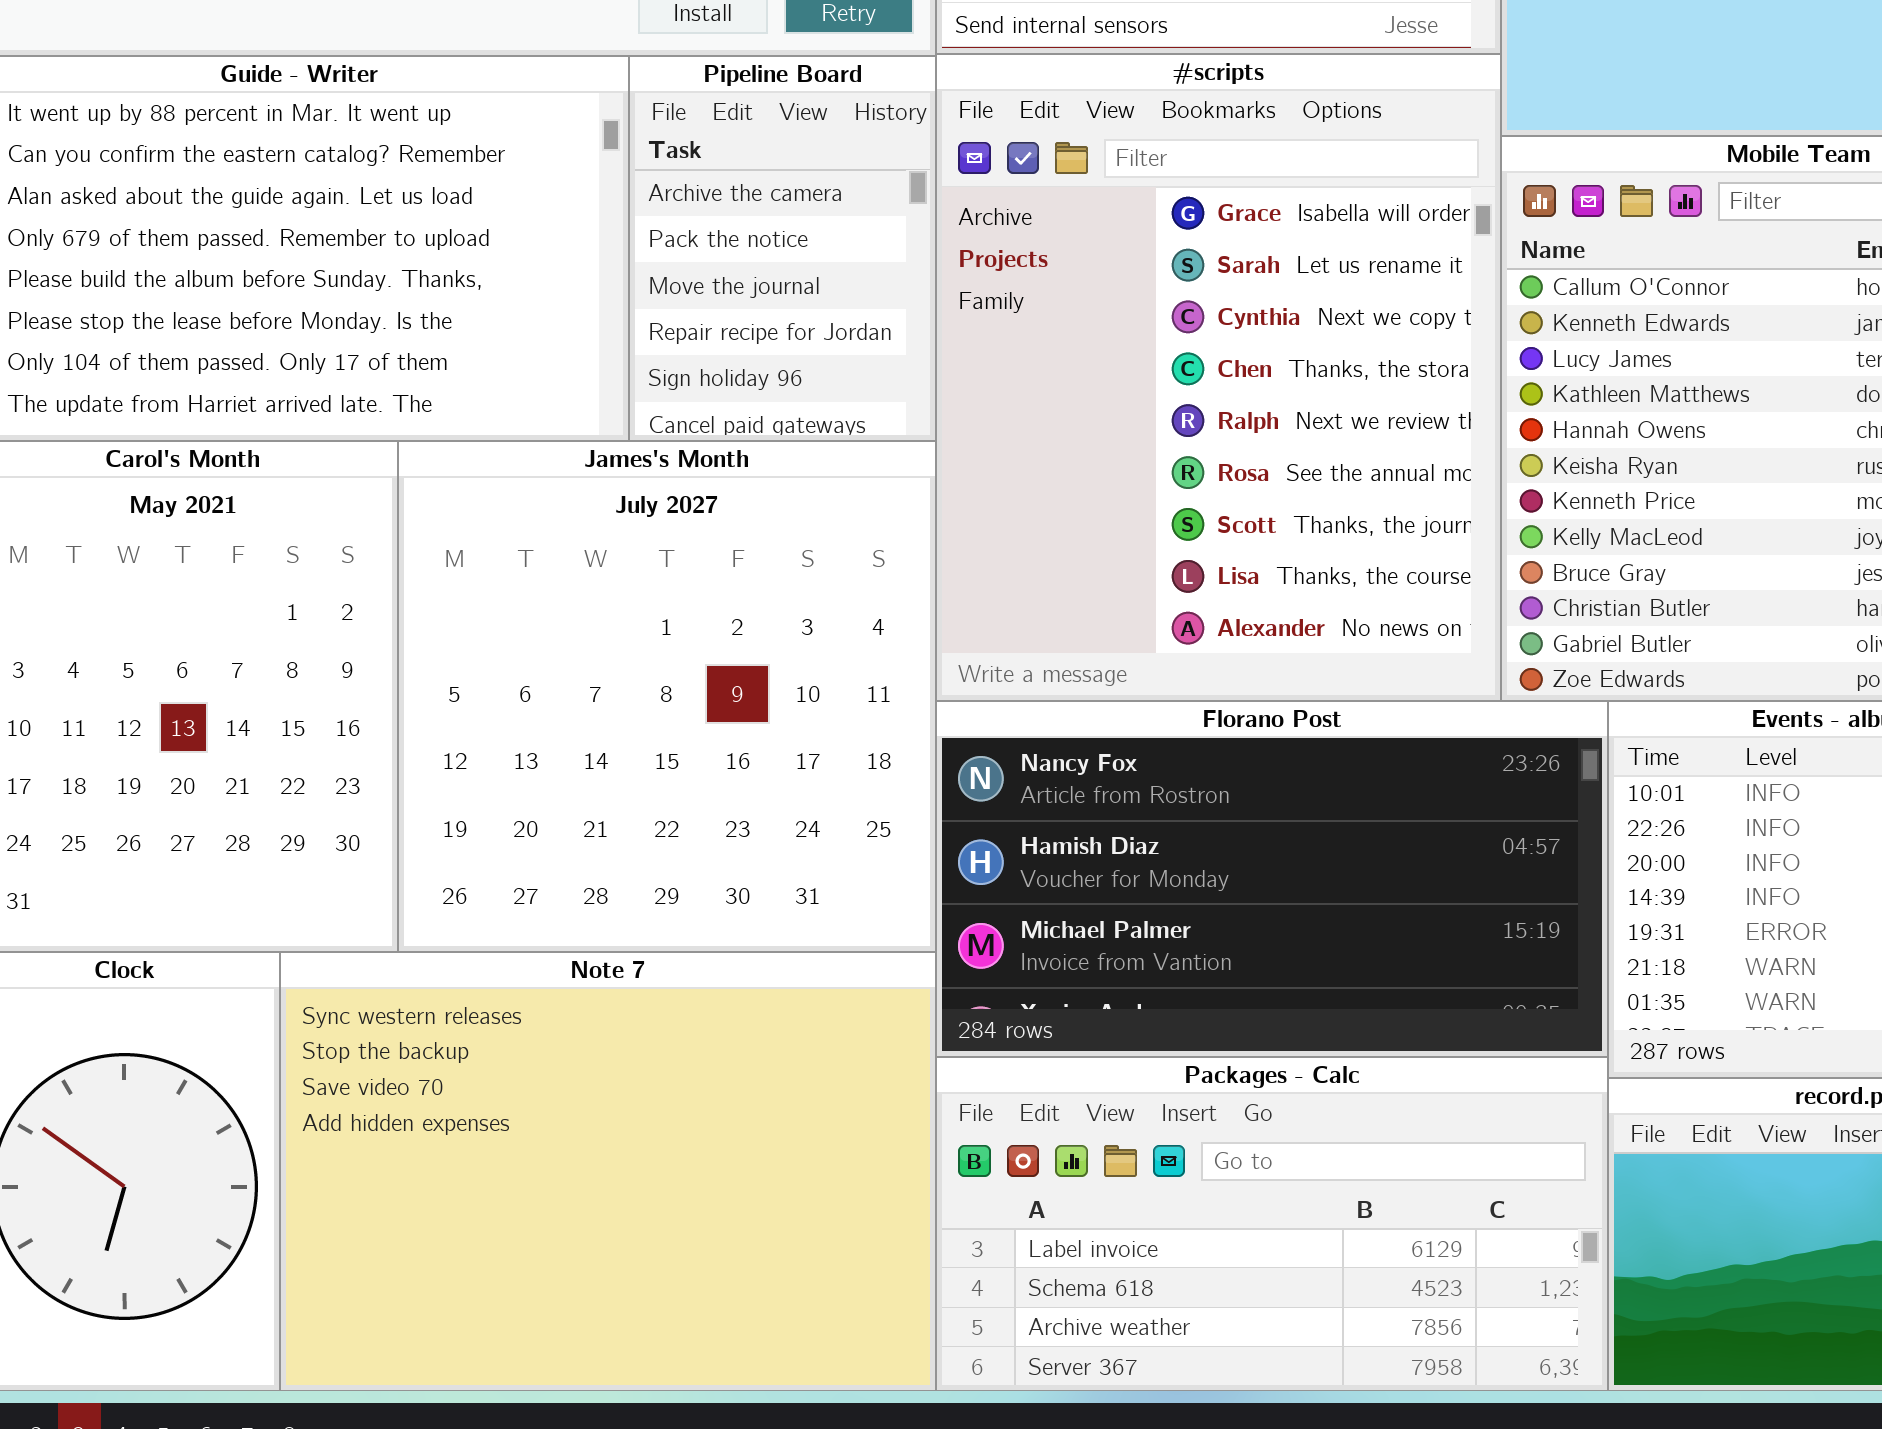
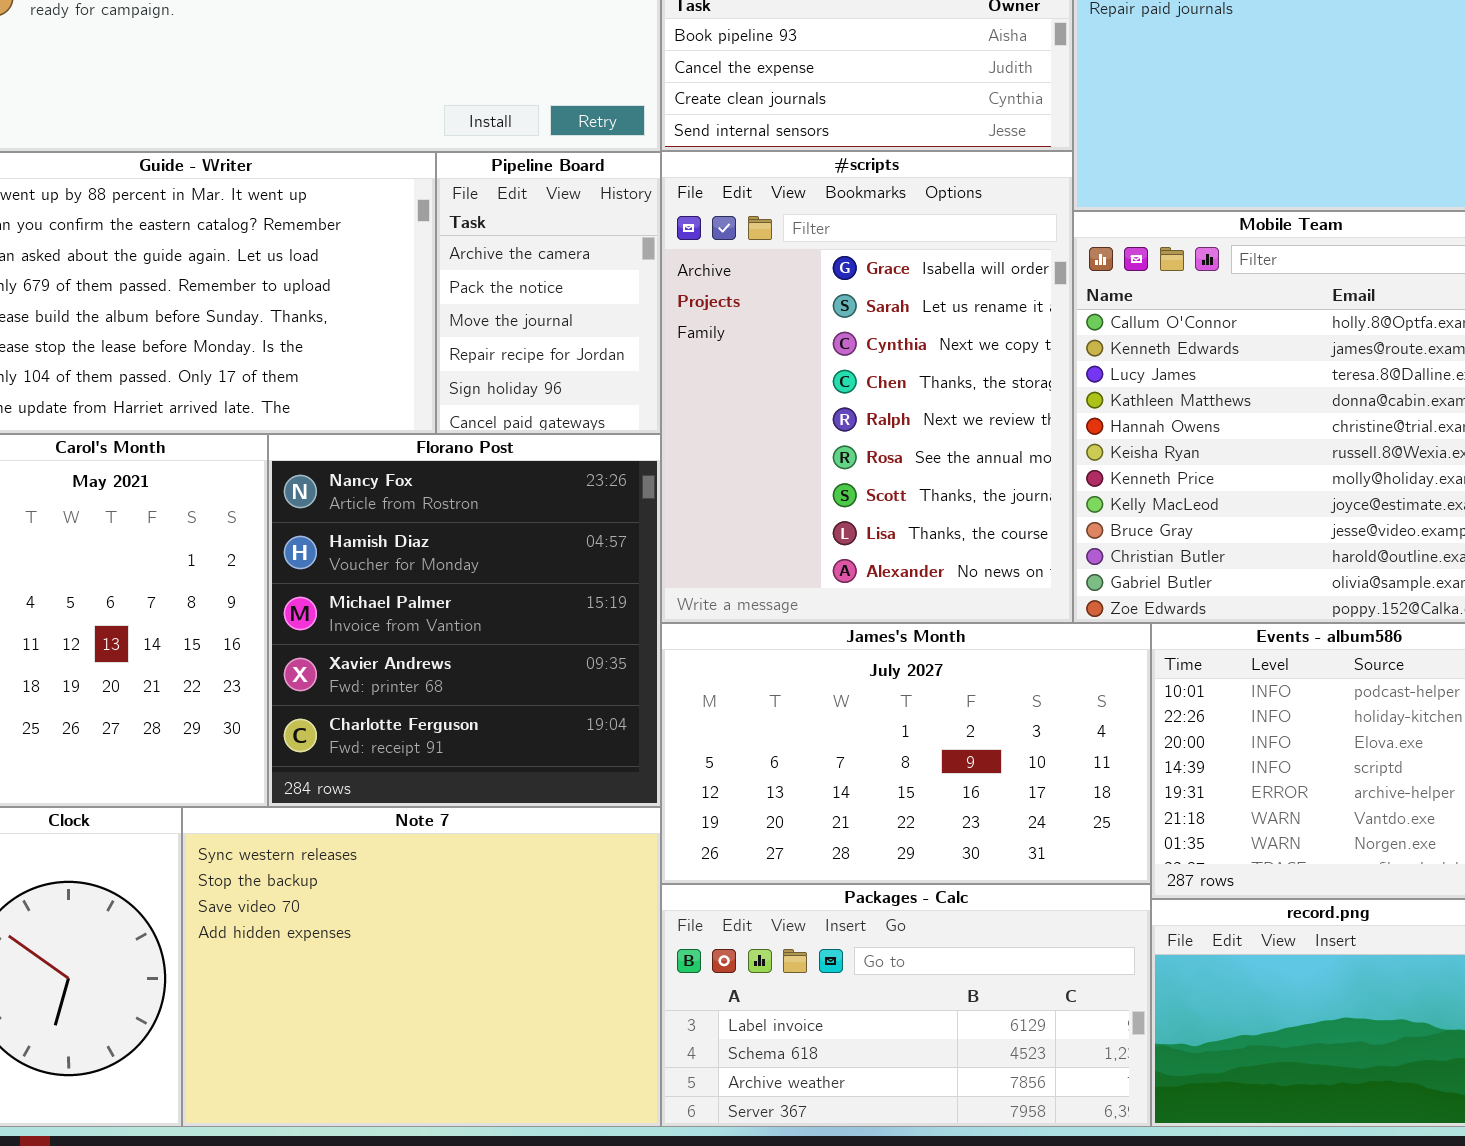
James's Month: [398,441,936,952] -> [661,623,1151,884], moved, resized
Florano Post: [936,701,1608,1057] -> [268,434,661,807], moved, resized

